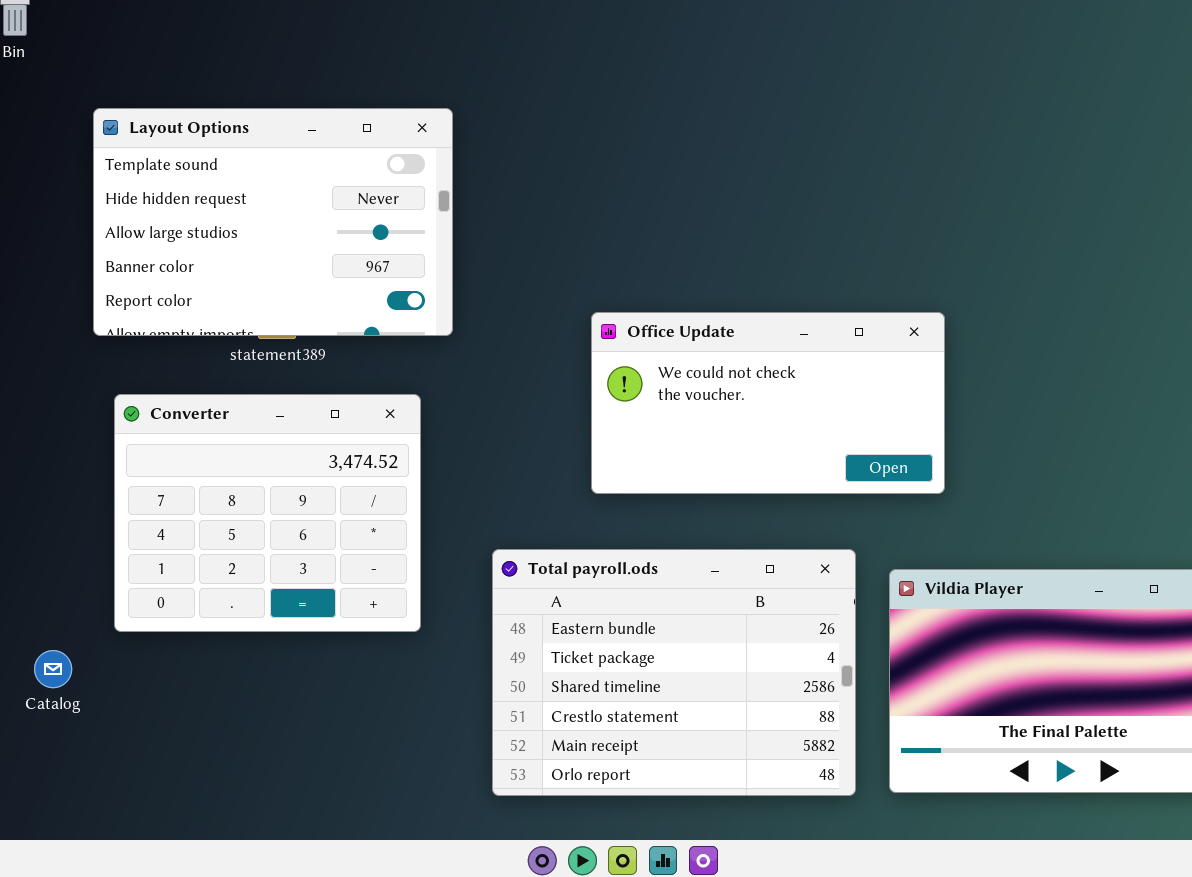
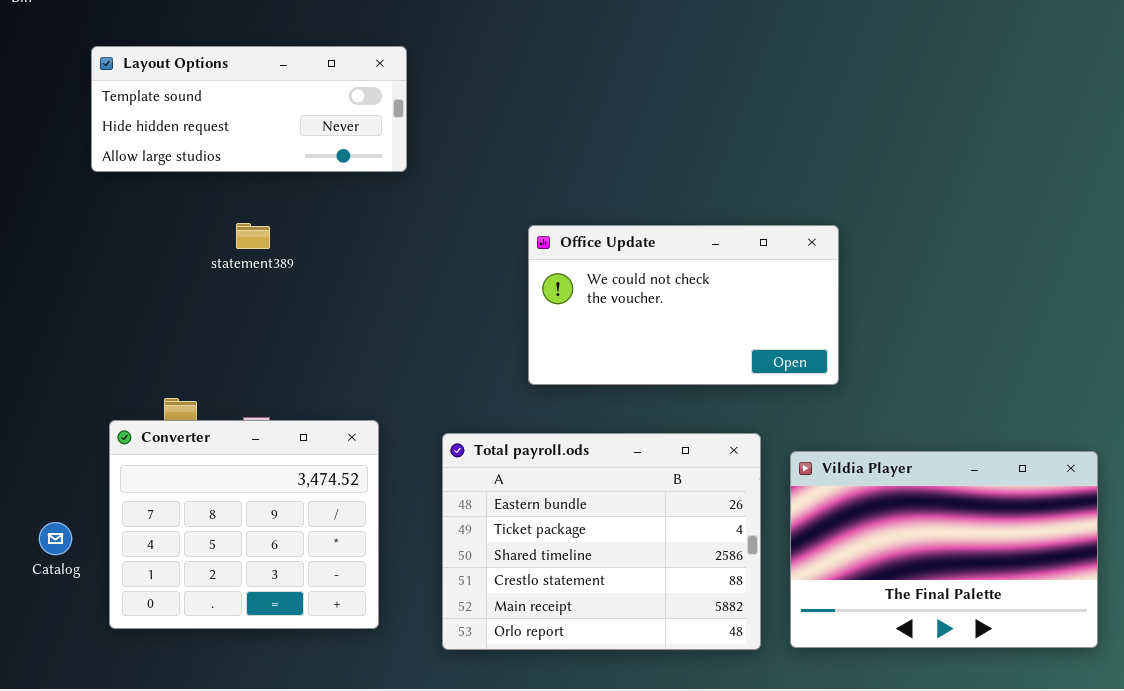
Layout Options: [93,108,453,336] -> [91,46,407,172], resized
Converter: [114,394,421,632] -> [109,420,379,629], moved

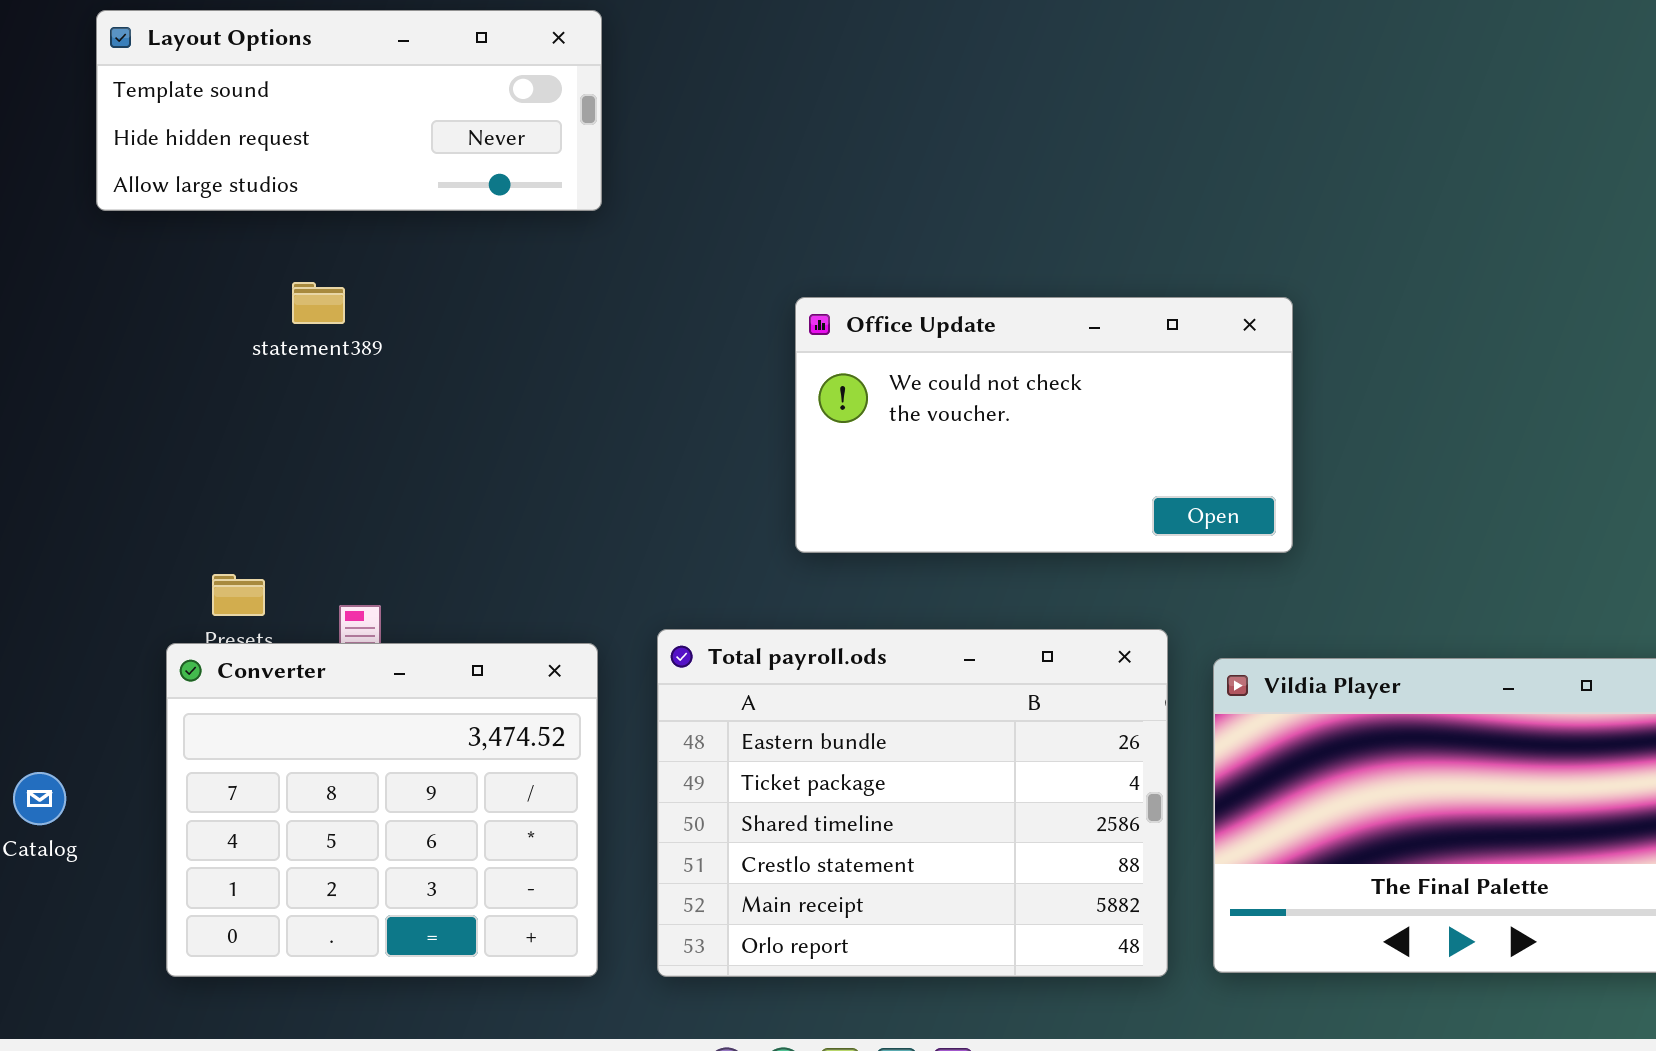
statement389: [236,223,270,249] -> [292,282,345,324], moved
Converter: [109,420,379,629] -> [166,643,598,977], moved

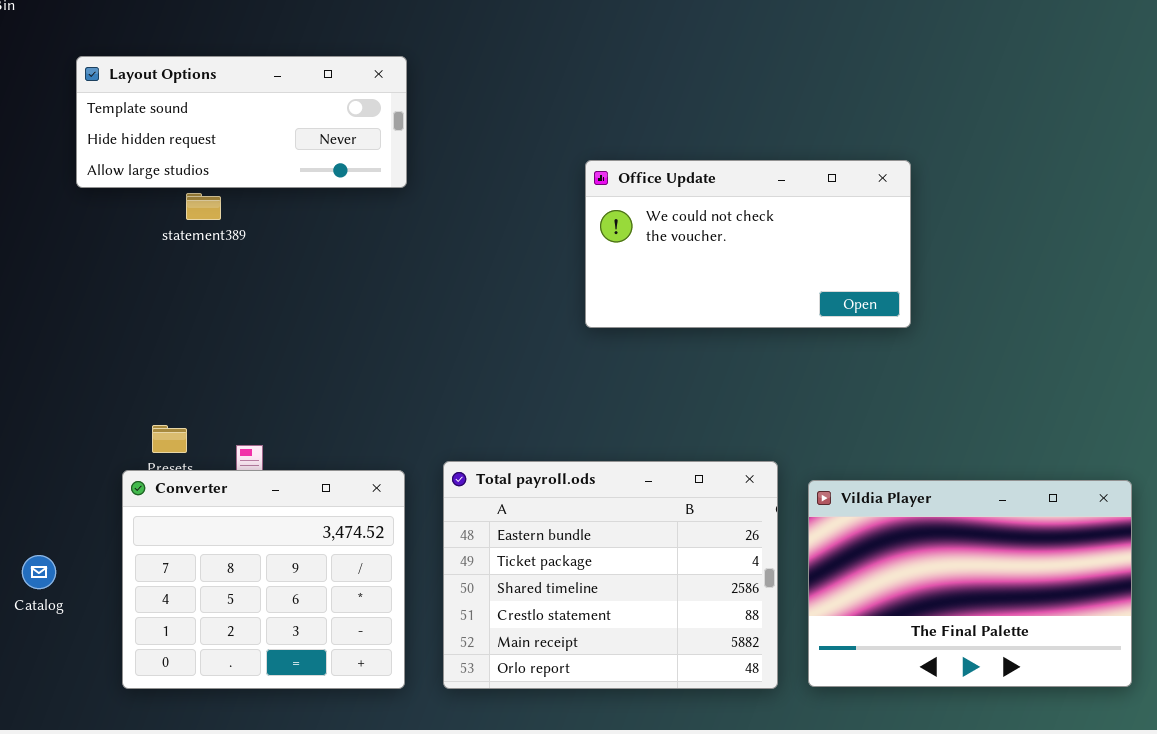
statement389: [292,282,345,324] -> [186,193,221,220], moved
Office Update: [795,297,1293,553] -> [585,160,911,328], moved

